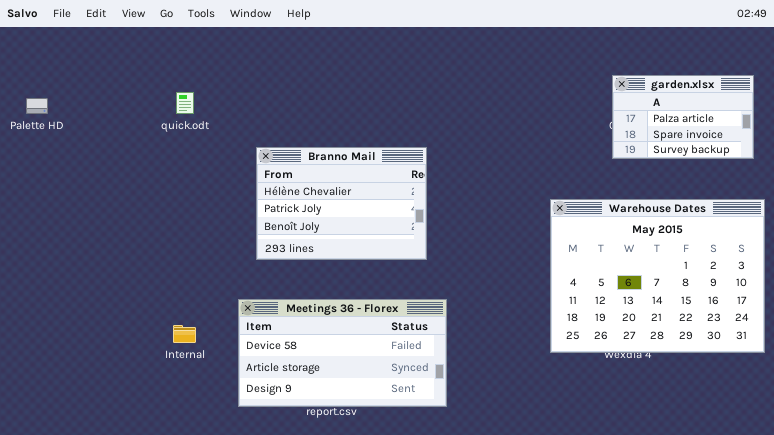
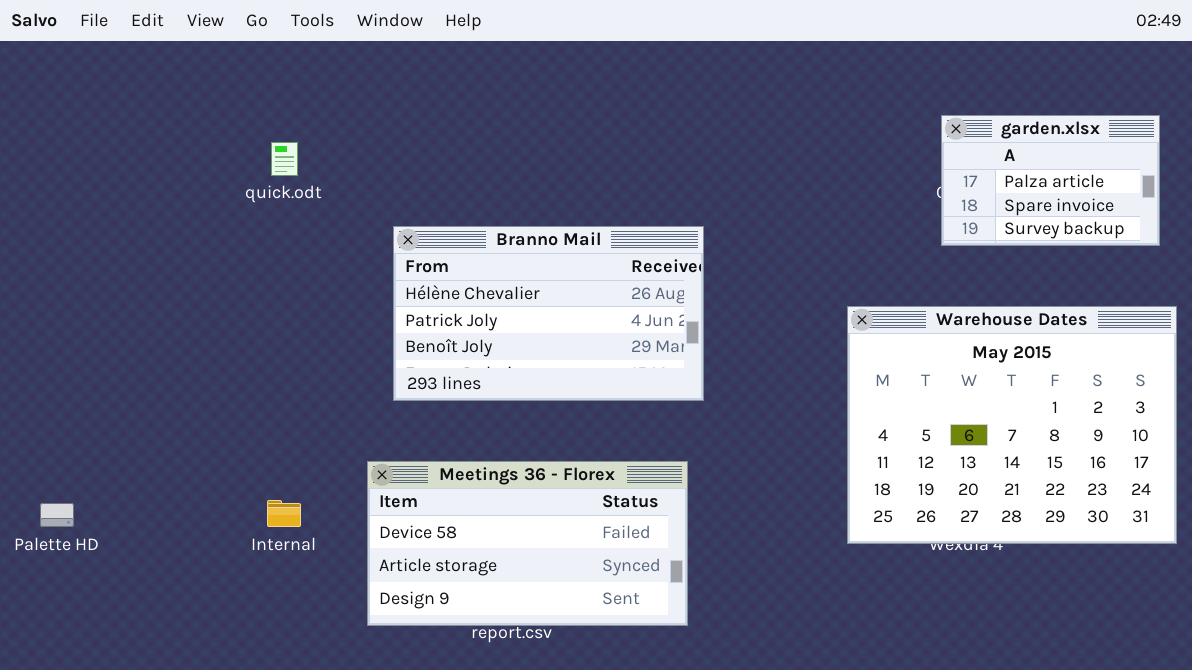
Palette HD: [26,98,48,114] -> [40,503,74,527], moved
Branno Mail: [256,147,427,260] -> [393,226,704,401], resized

